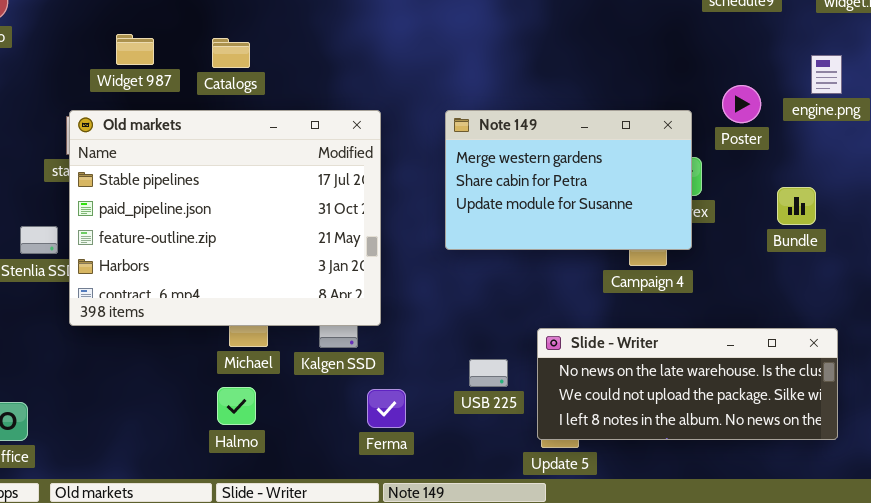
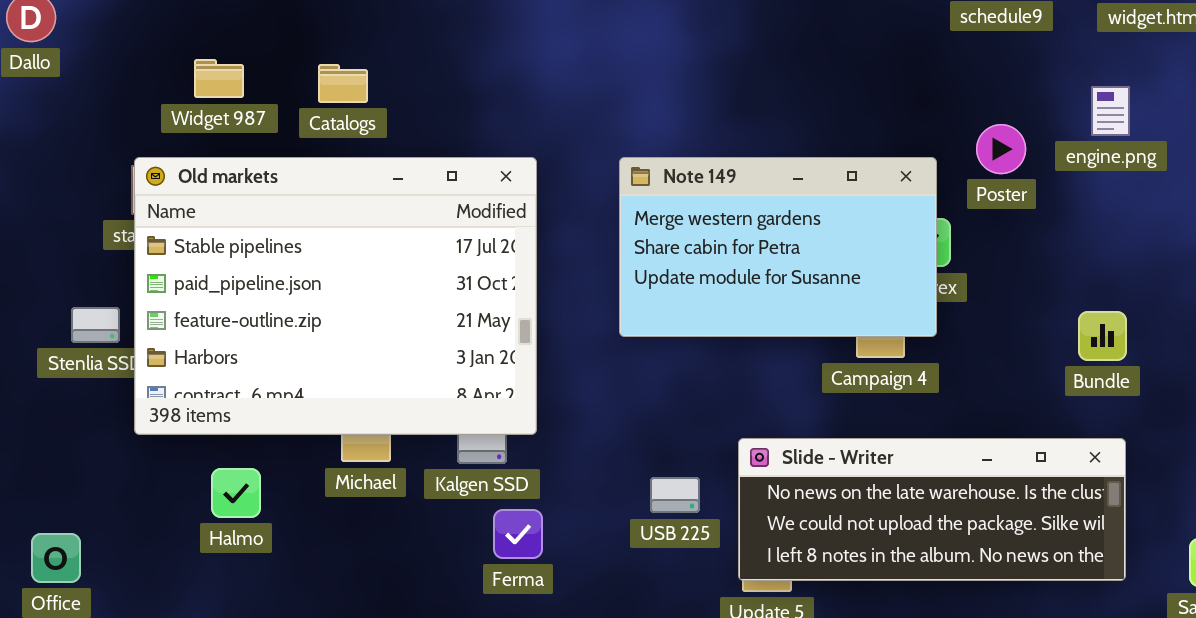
Bundle: [777,187,816,225] -> [1078,311,1127,361], moved
Halmo: [217,387,256,425] -> [211,468,261,518], moved
Ferma: [367,389,406,428] -> [493,509,543,559], moved

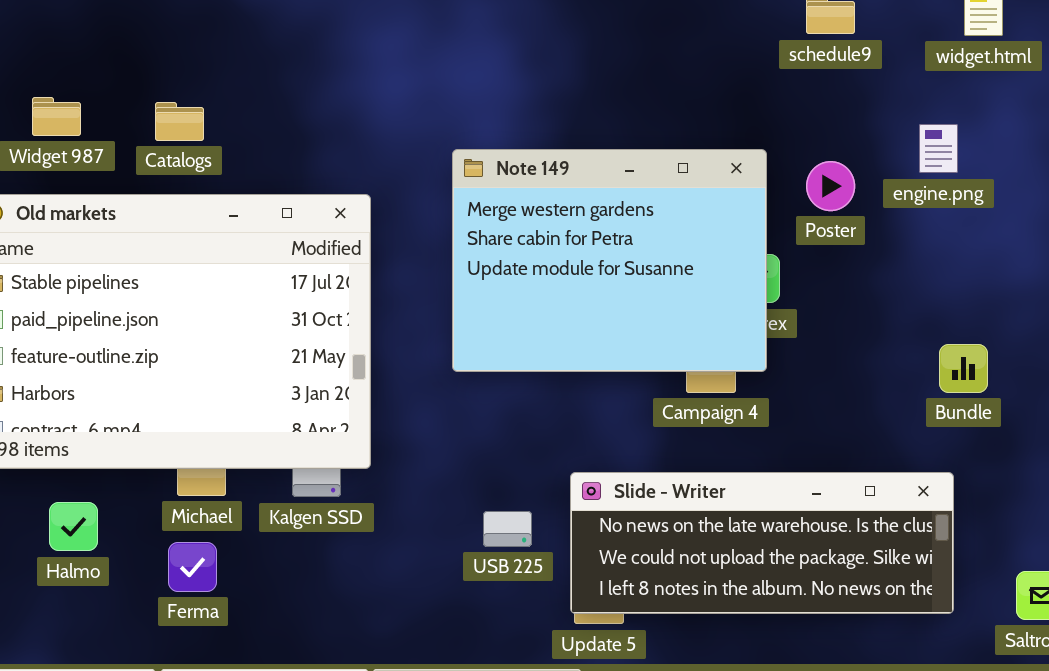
Note 149: [619,157,937,337] -> [452,149,767,372], resized
Bundle: [1078,311,1127,361] -> [939,344,988,393], moved
Ferma: [493,509,543,559] -> [168,542,217,592], moved

